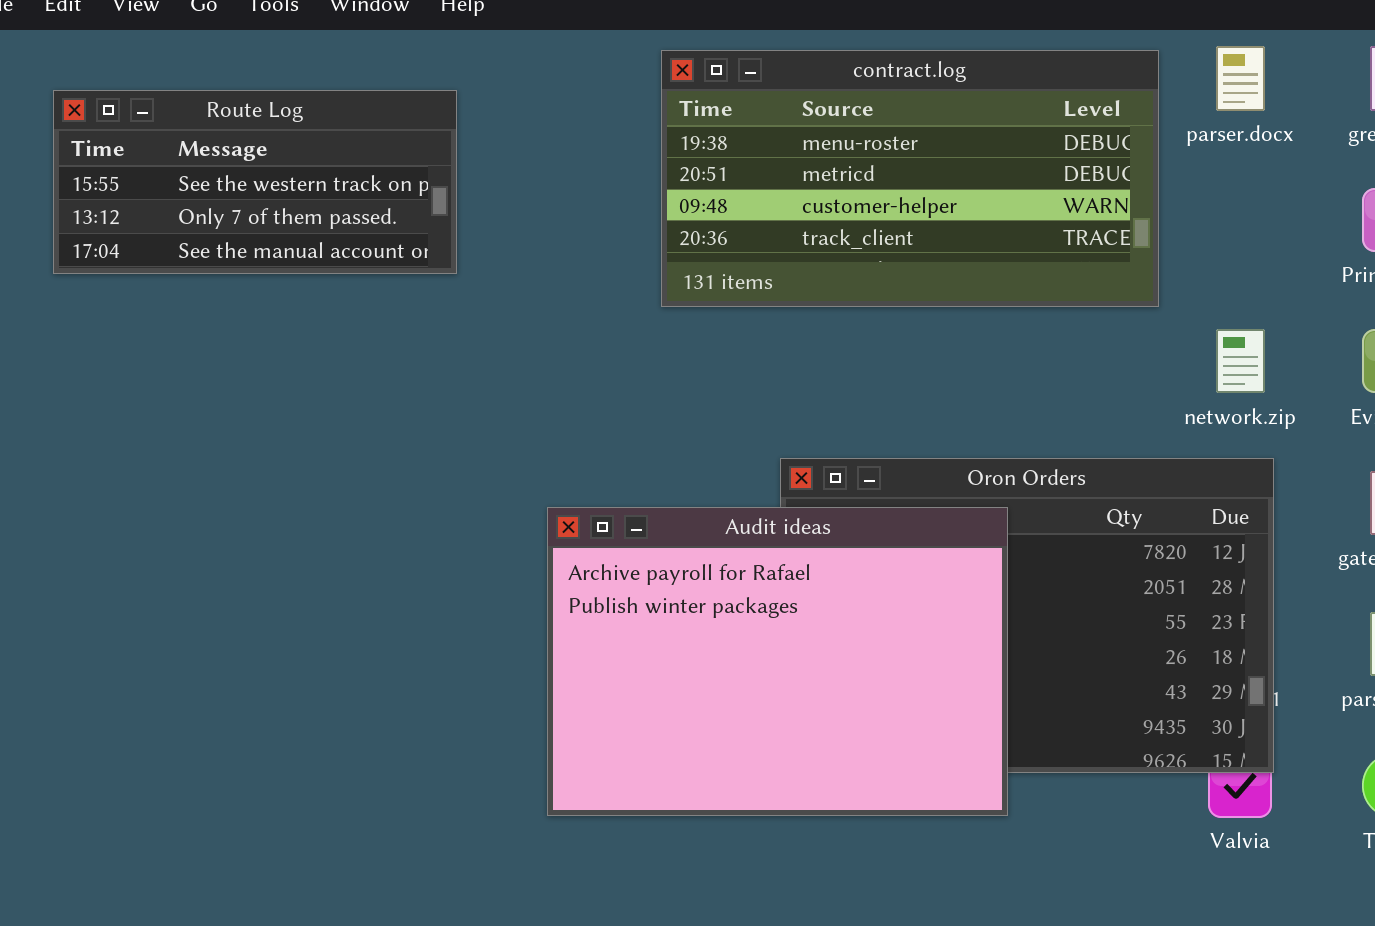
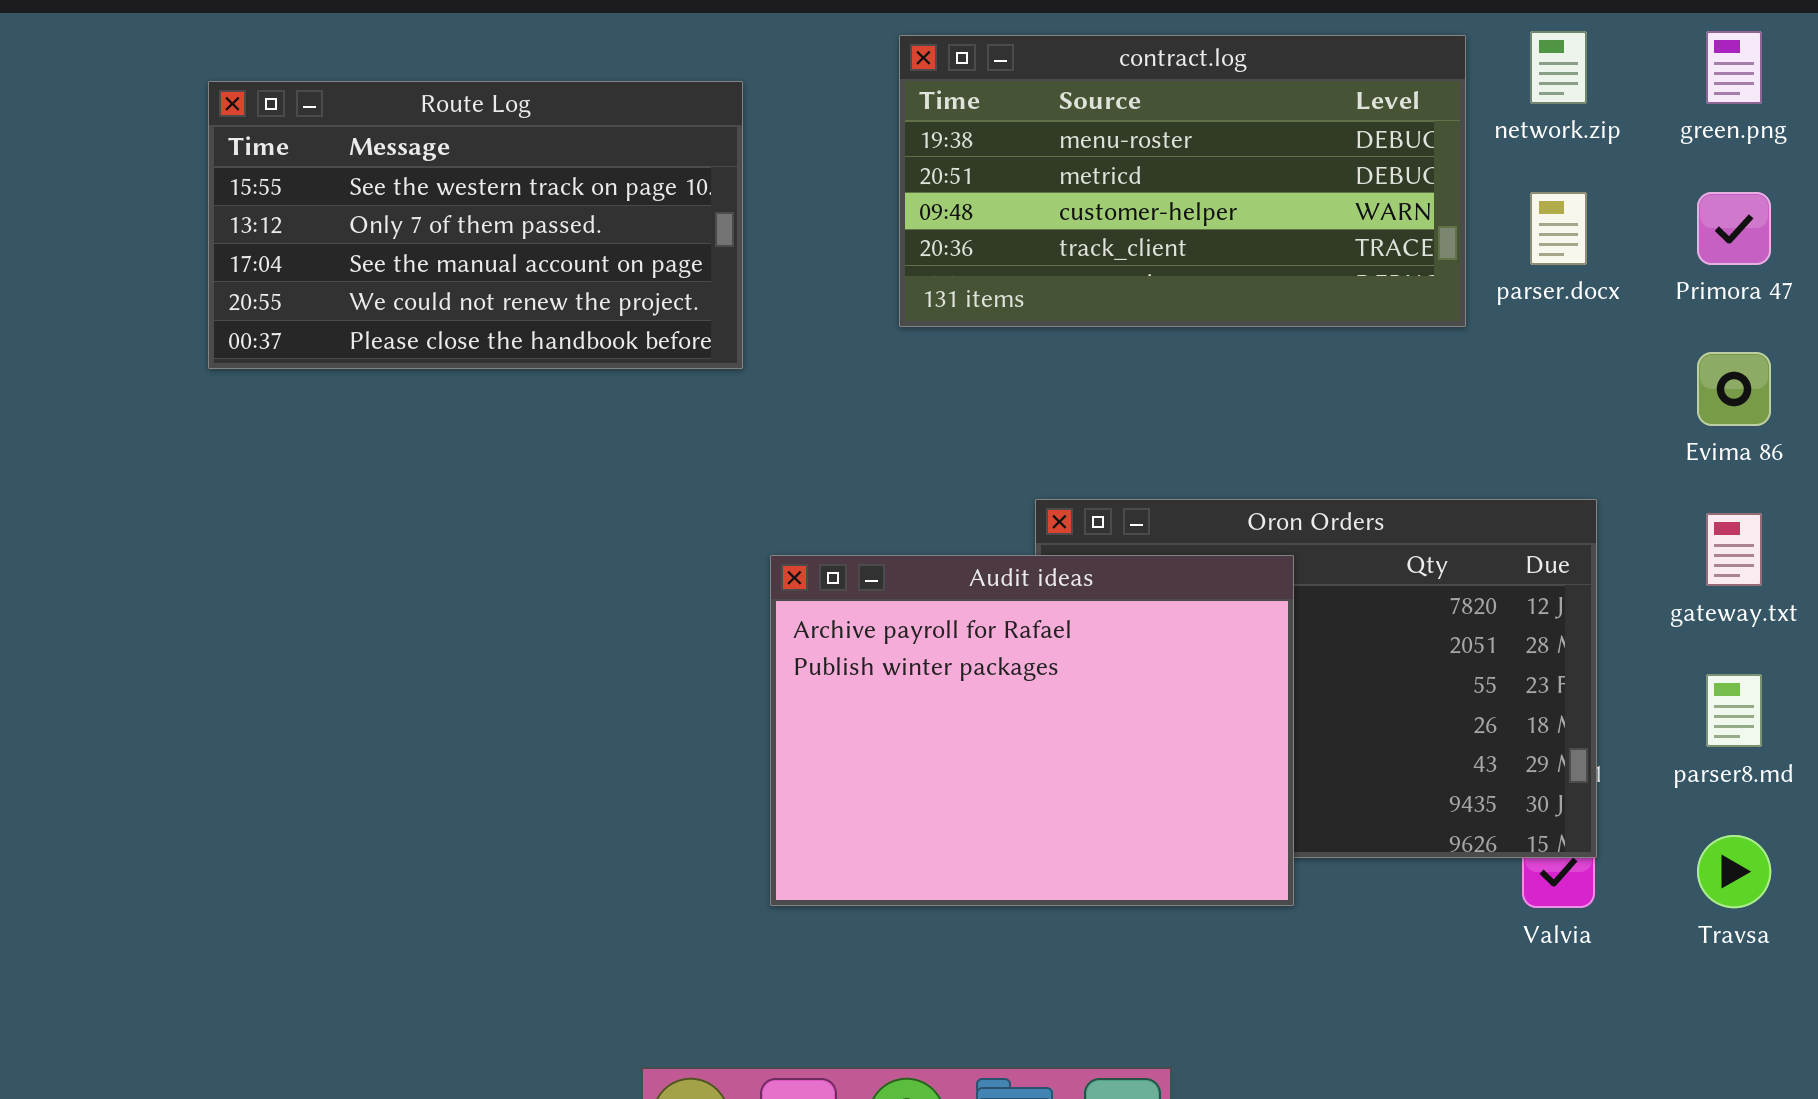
parser.docx: [1216,46,1265,111] -> [1530,192,1587,265], moved
Route Log: [53,90,457,274] -> [208,81,743,369], resized
network.zip: [1216,329,1265,393] -> [1530,31,1587,104], moved

